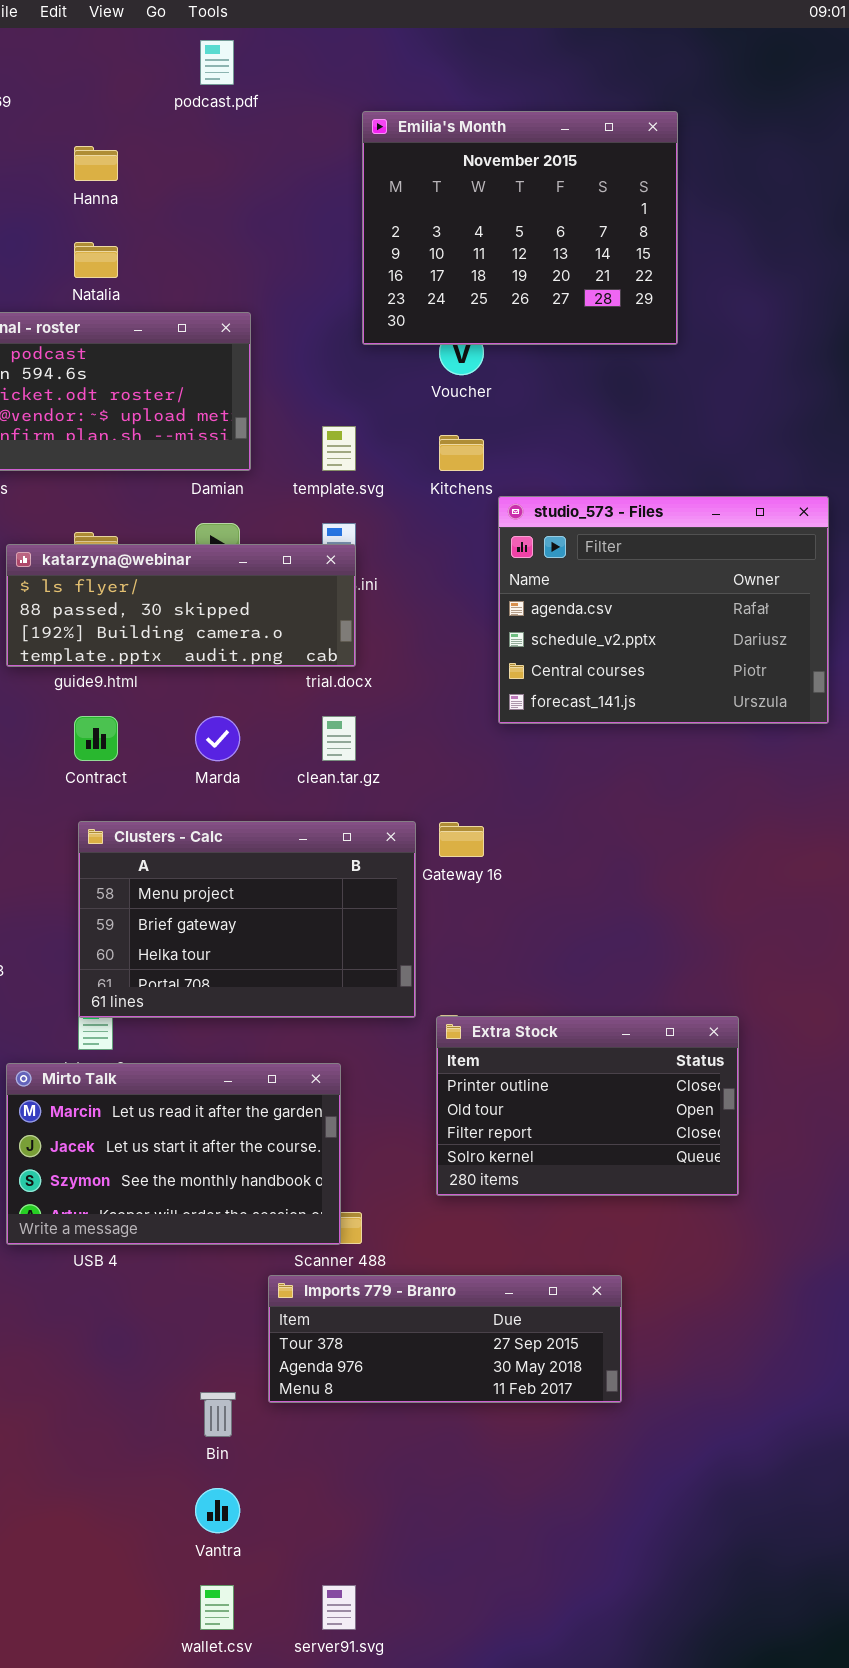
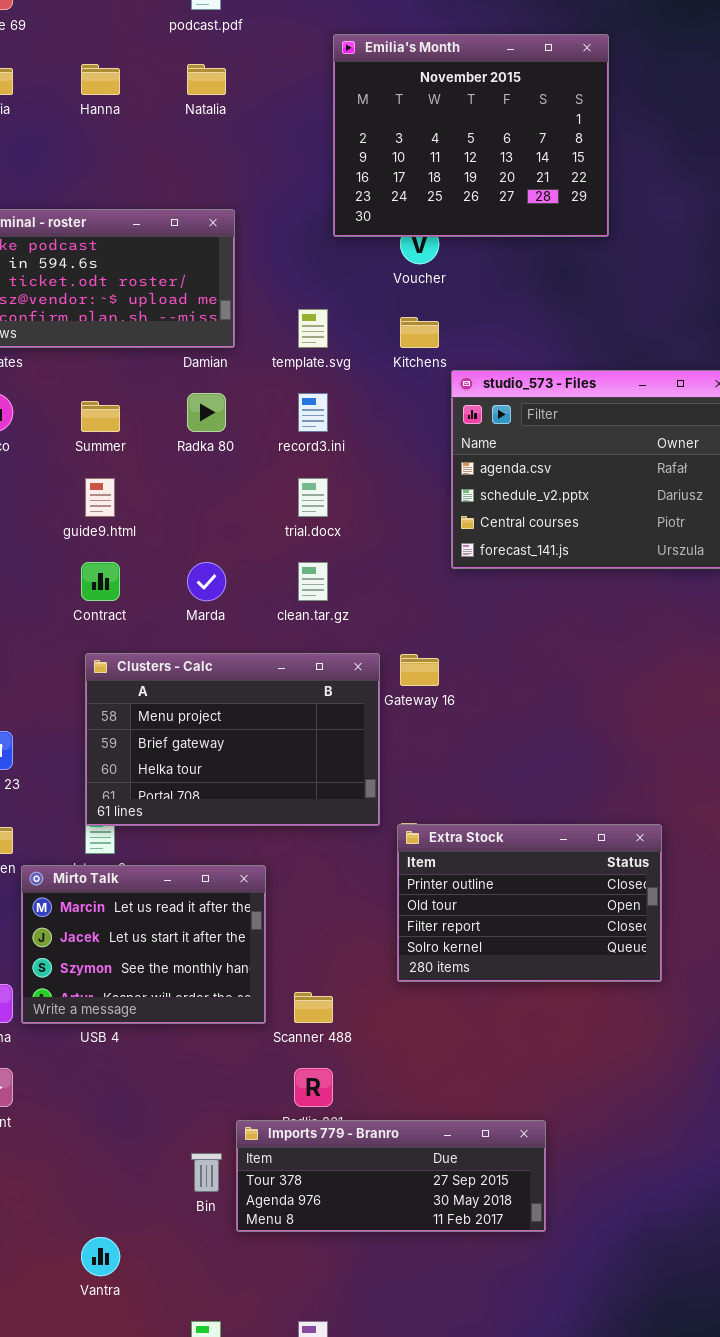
Natalia: [74,242,118,278] -> [187,64,226,95], moved
katarzyna@webinar: [6,544,356,667] -> none, closed
Mirto Talk: [6,1063,341,1245] -> [21,865,266,1024], resized
Imports 779 - Branro: [268,1275,622,1403] -> [236,1120,546,1232], moved
Vantra: [195,1488,240,1533] -> [81,1237,120,1276], moved

